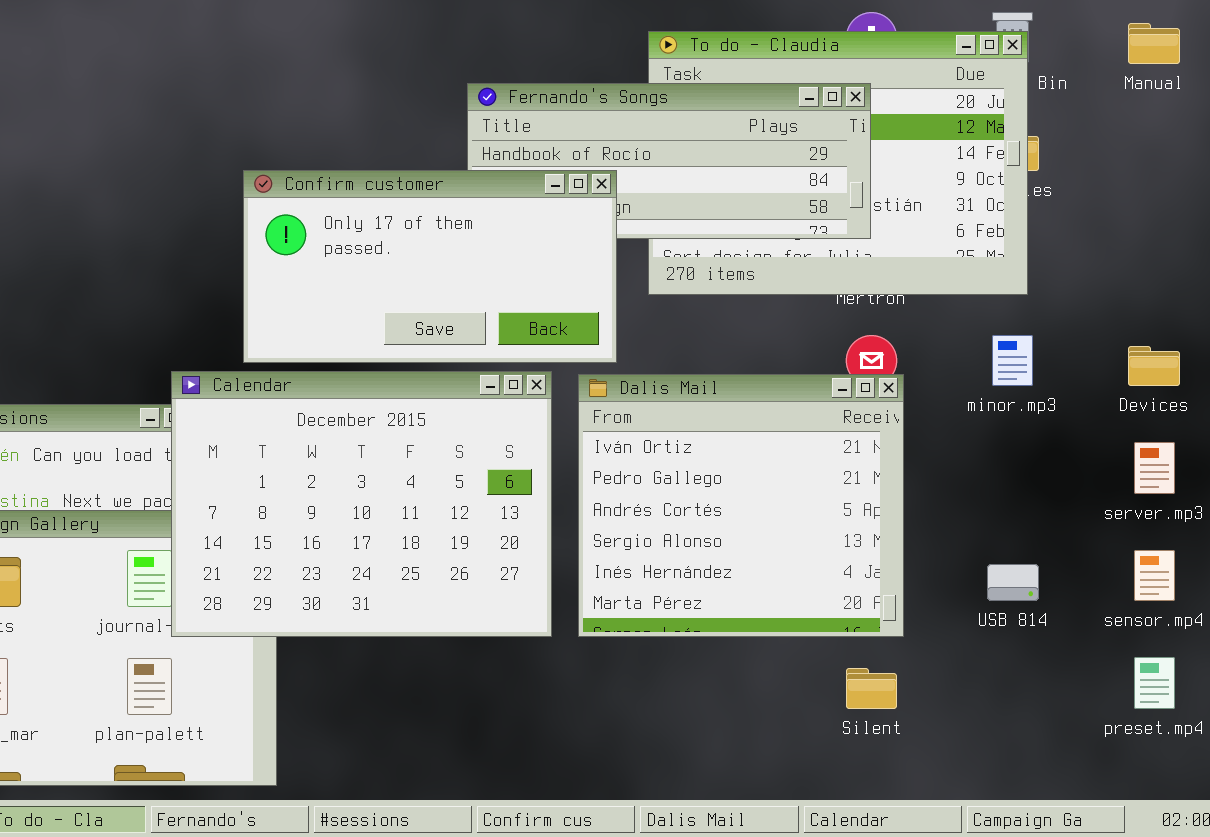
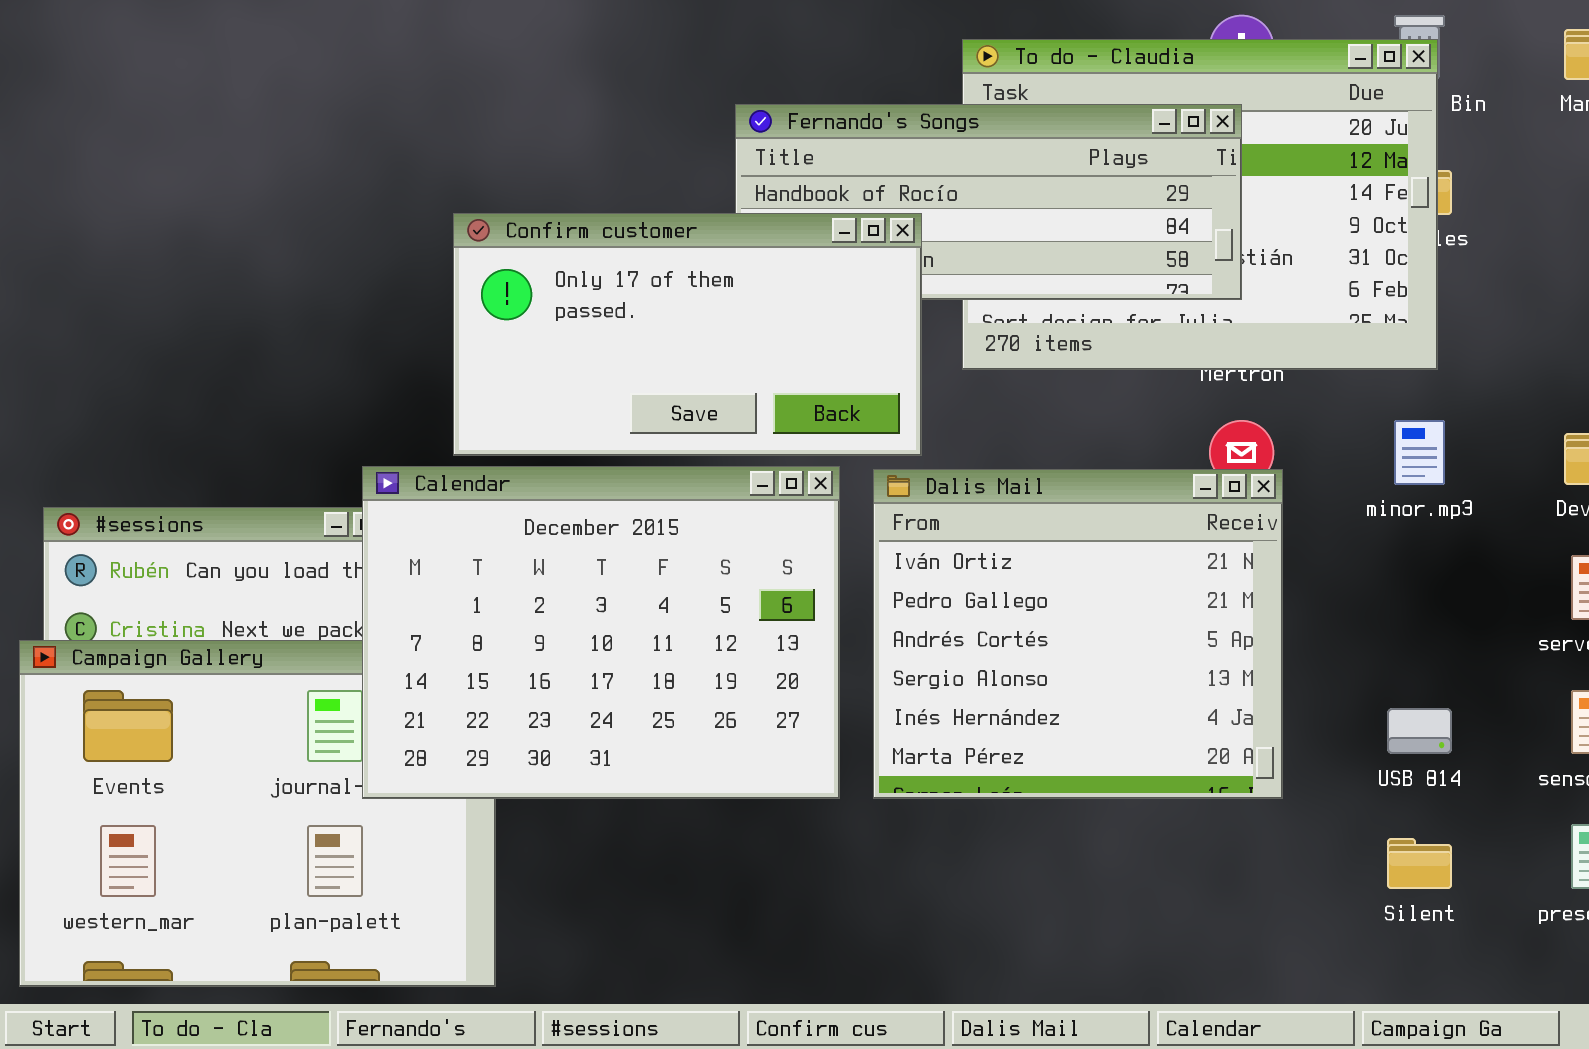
Silent: [846,668,897,709] -> [1387,838,1452,889], moved

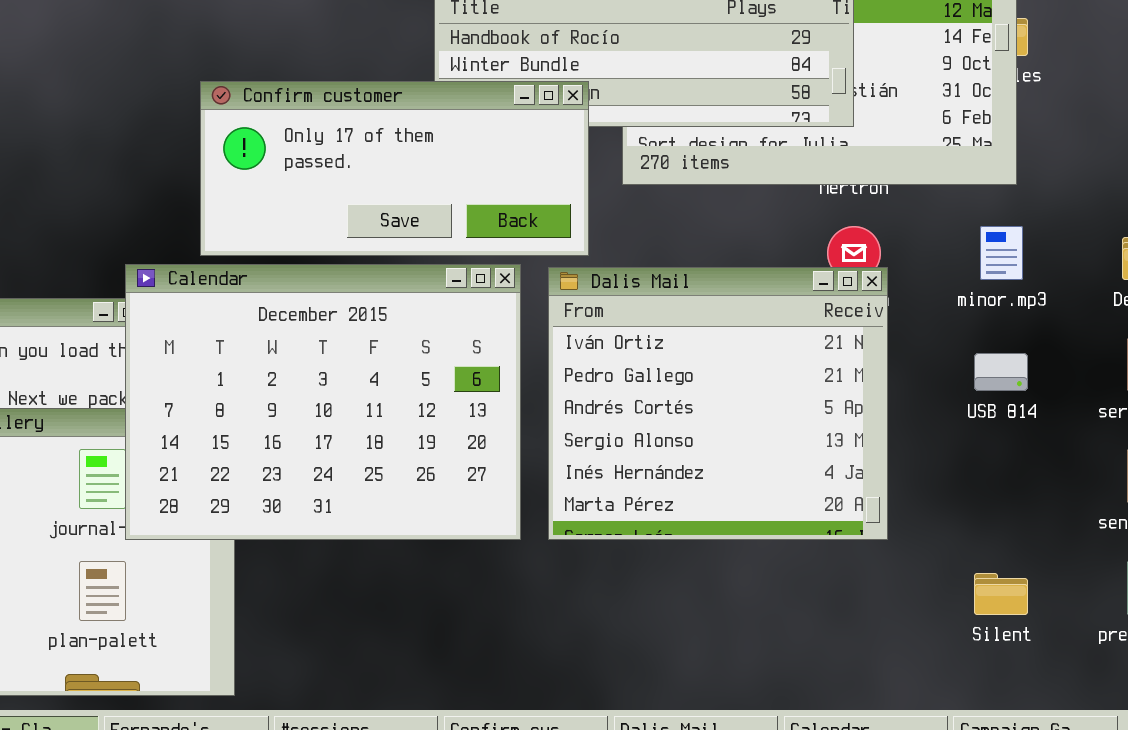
Confirm customer: [453,213,922,456] -> [200,81,589,256], resized
USB 814: [1387,708,1452,754] -> [974,353,1028,391], moved

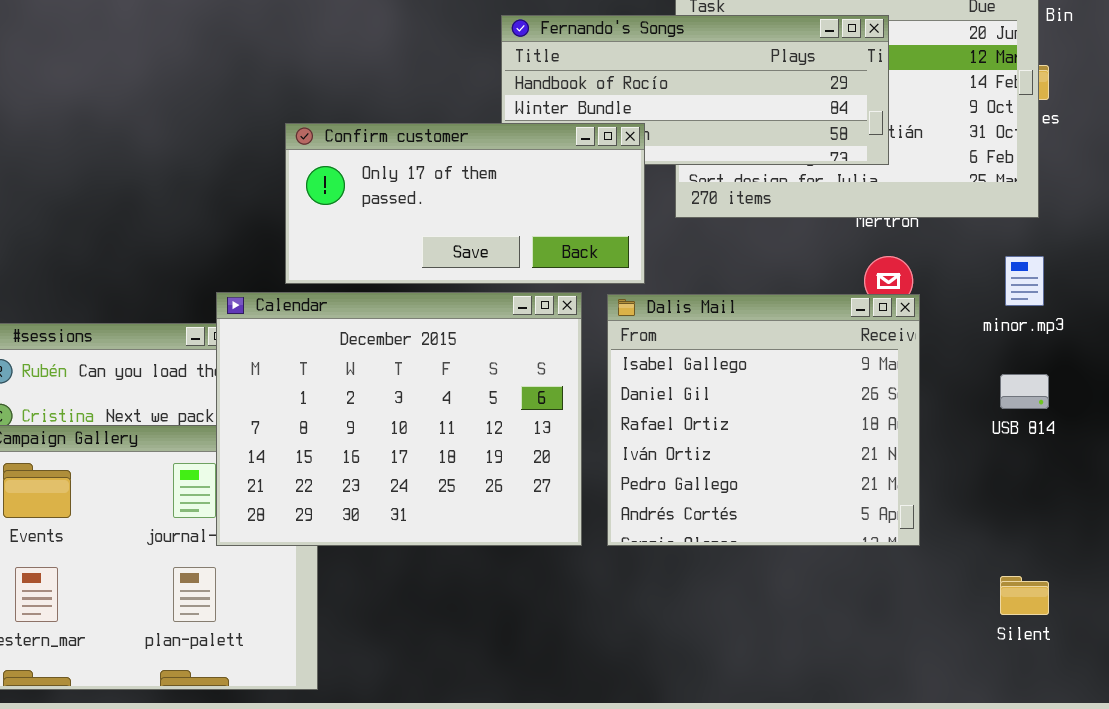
Dalis Mail: [548,267,888,540] -> [607,294,920,546], scrolled up 3 rows

